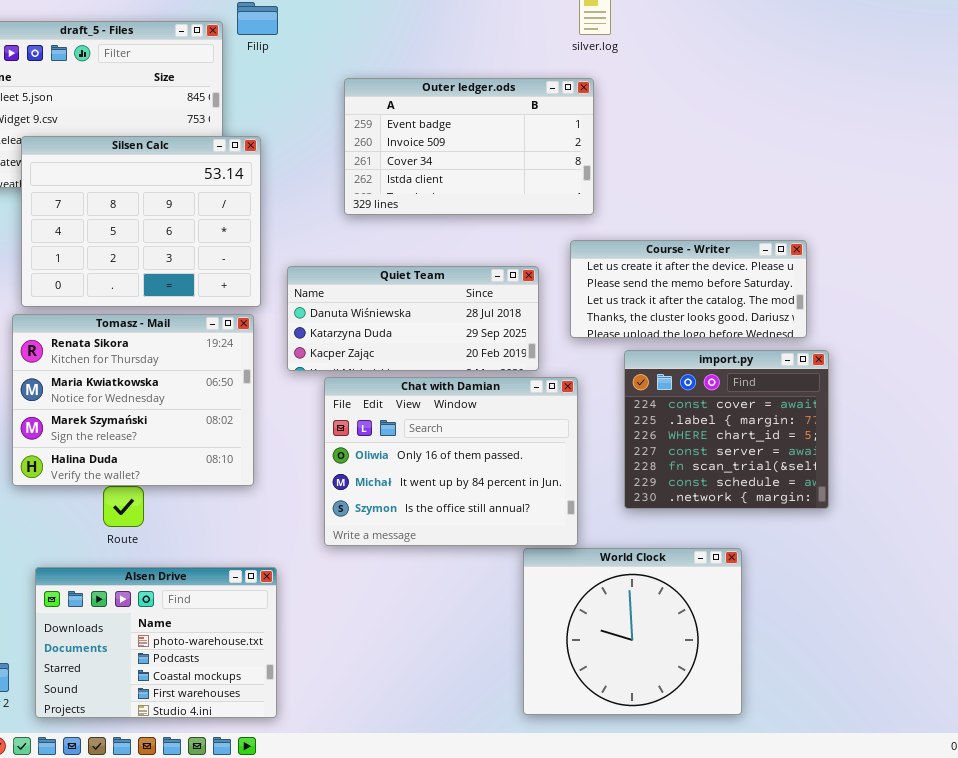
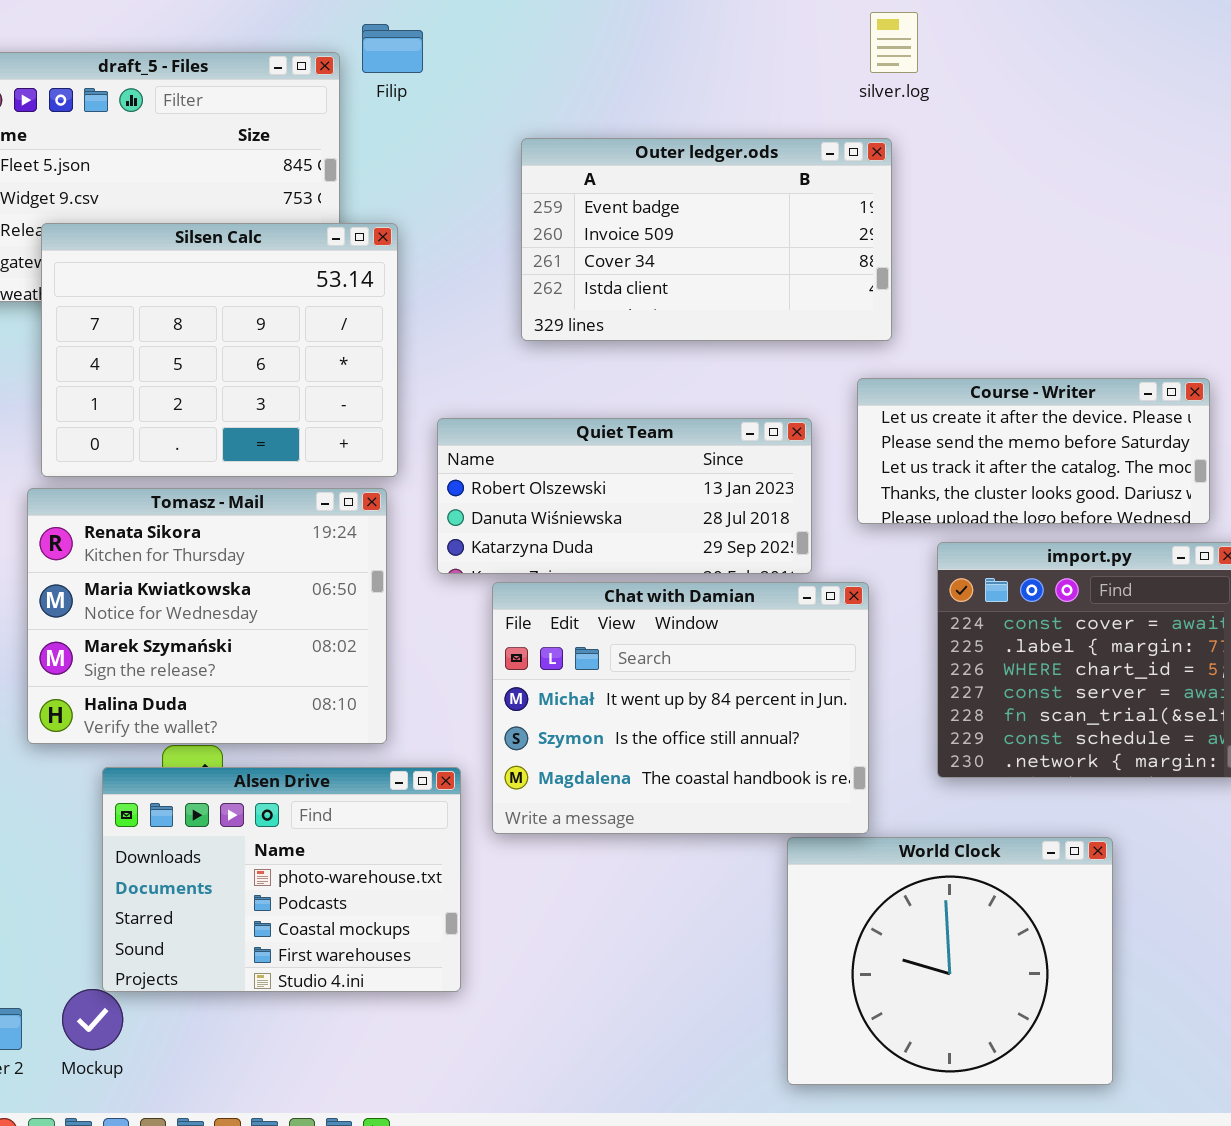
Quiet Team: [287,266,539,371] -> [437,418,812,574], scrolled up 1 row
Chat with Damian: [324,377,578,546] -> [492,582,869,834], scrolled down 1 row
Alsen Drive: [35,567,277,718] -> [102,767,461,992], moved

